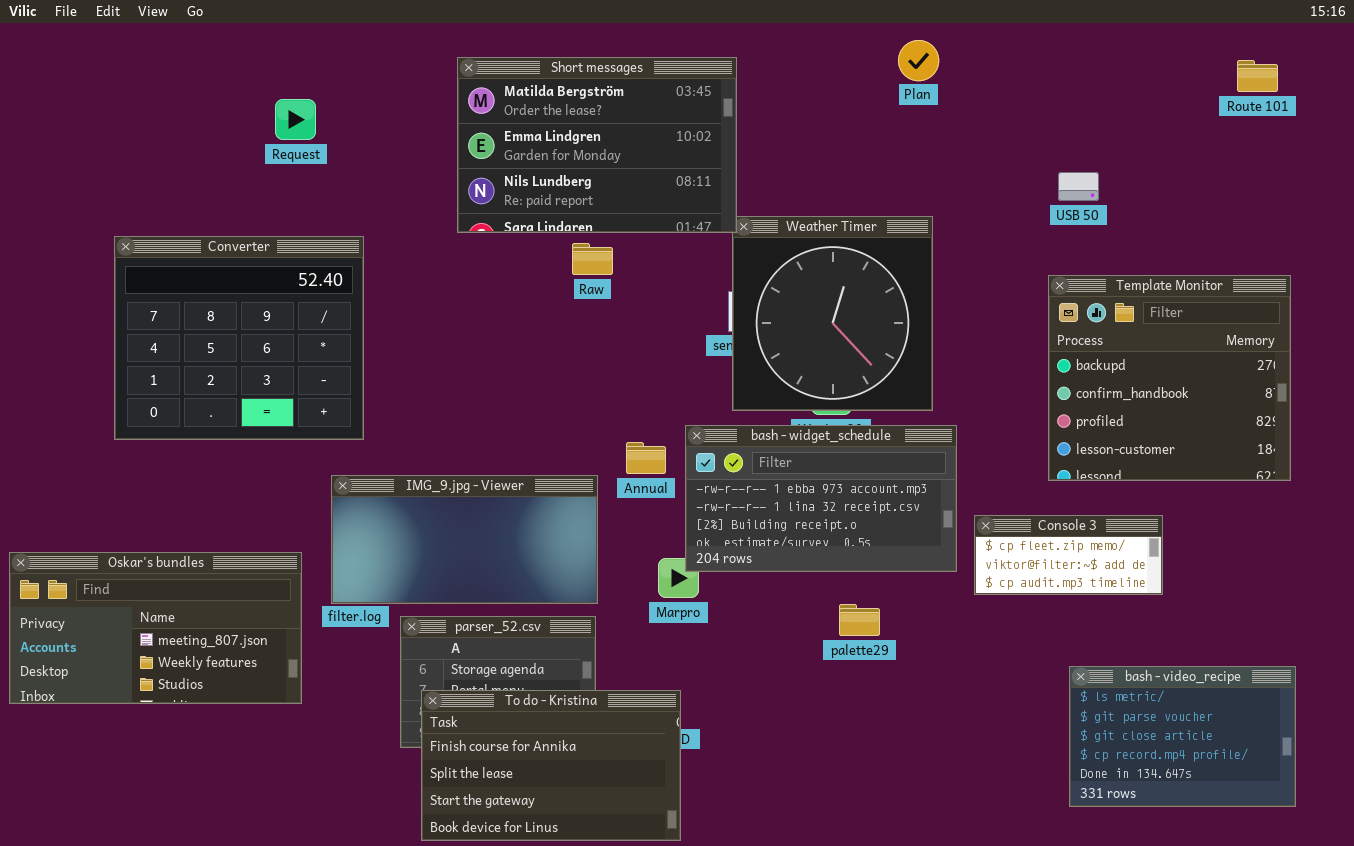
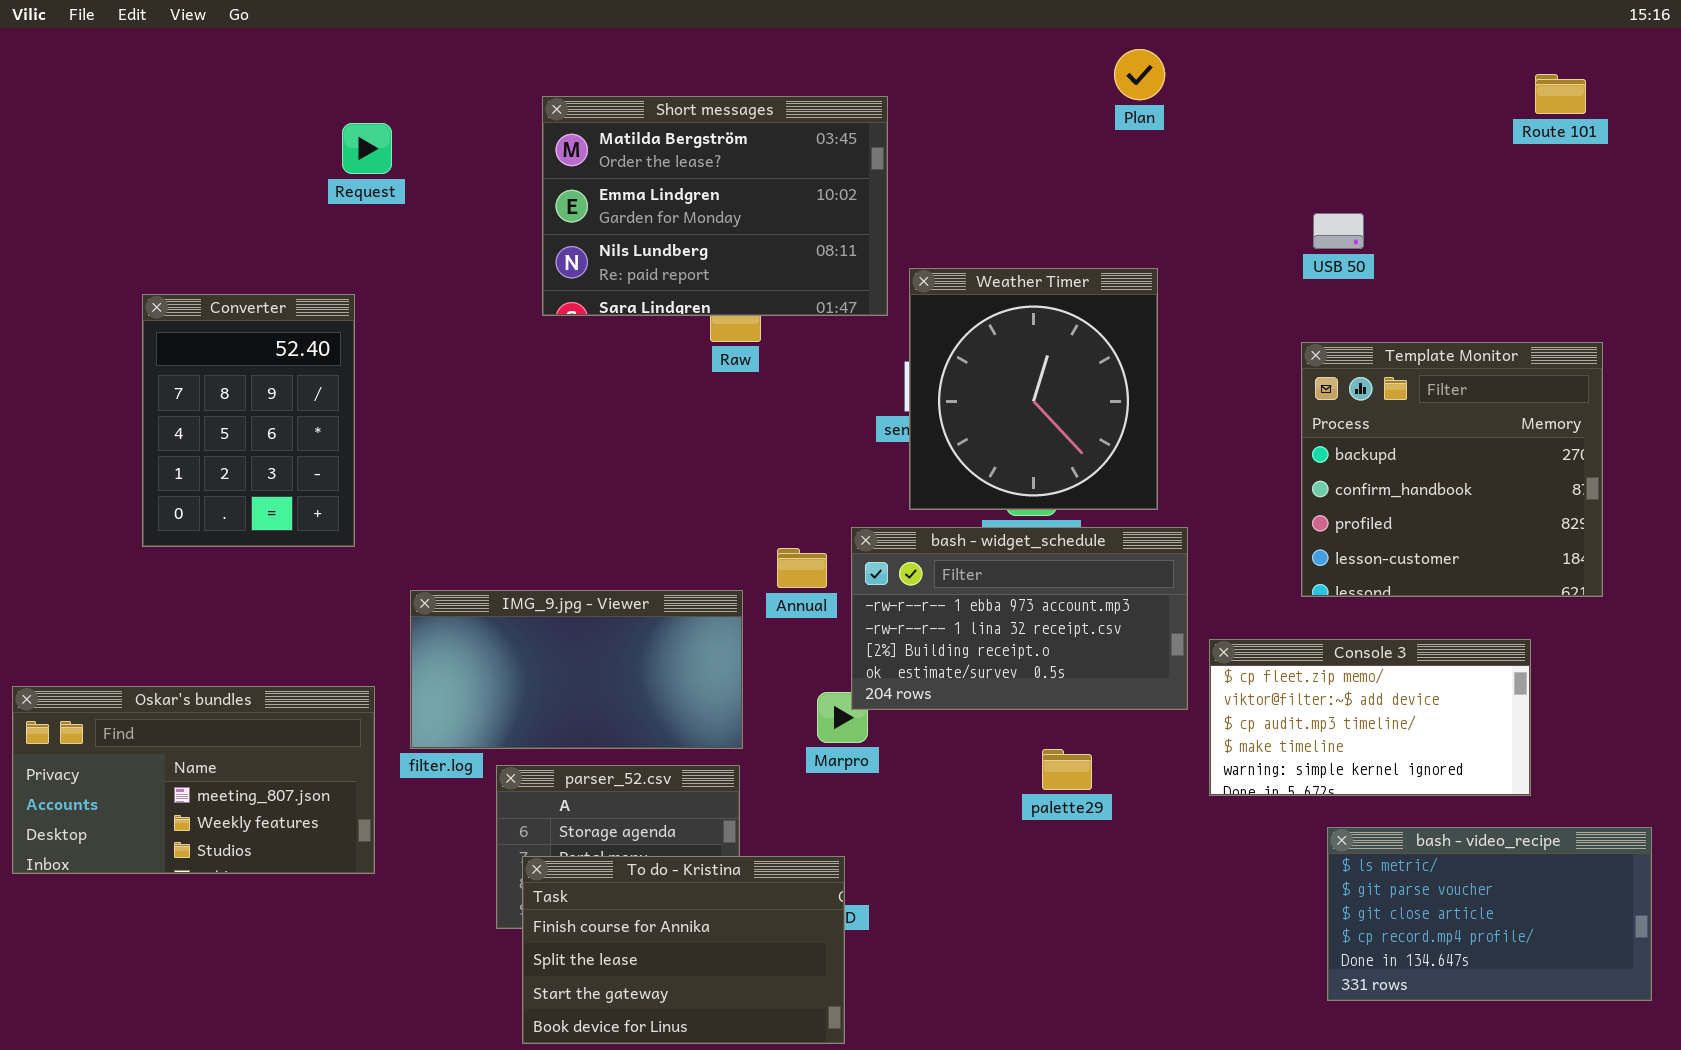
Short messages: [457,57,737,233] -> [542,96,888,316], moved
Converter: [114,236,364,440] -> [142,294,355,547], resized
Console 3: [974,515,1163,595] -> [1209,639,1531,796], resized
bash - video_recipe: [1069,666,1296,807] -> [1327,827,1652,1001], resized

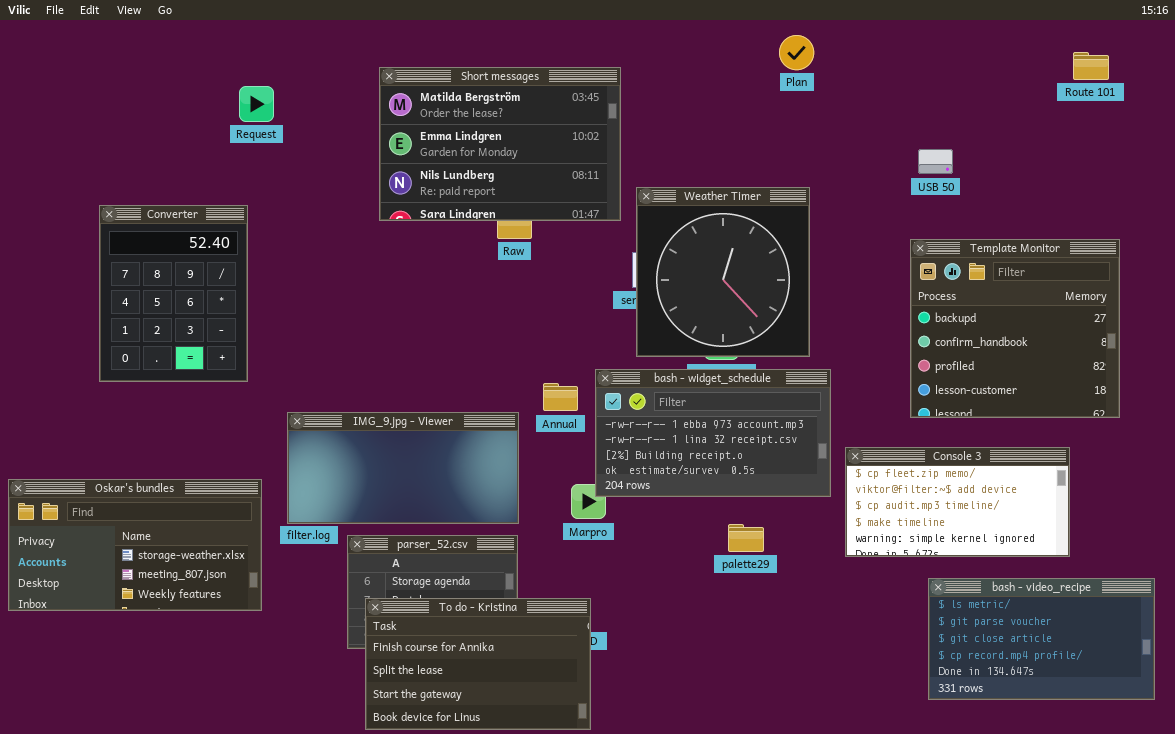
Oskar's bundles: [12,686,375,874] -> [8,479,262,611], scrolled up 1 row

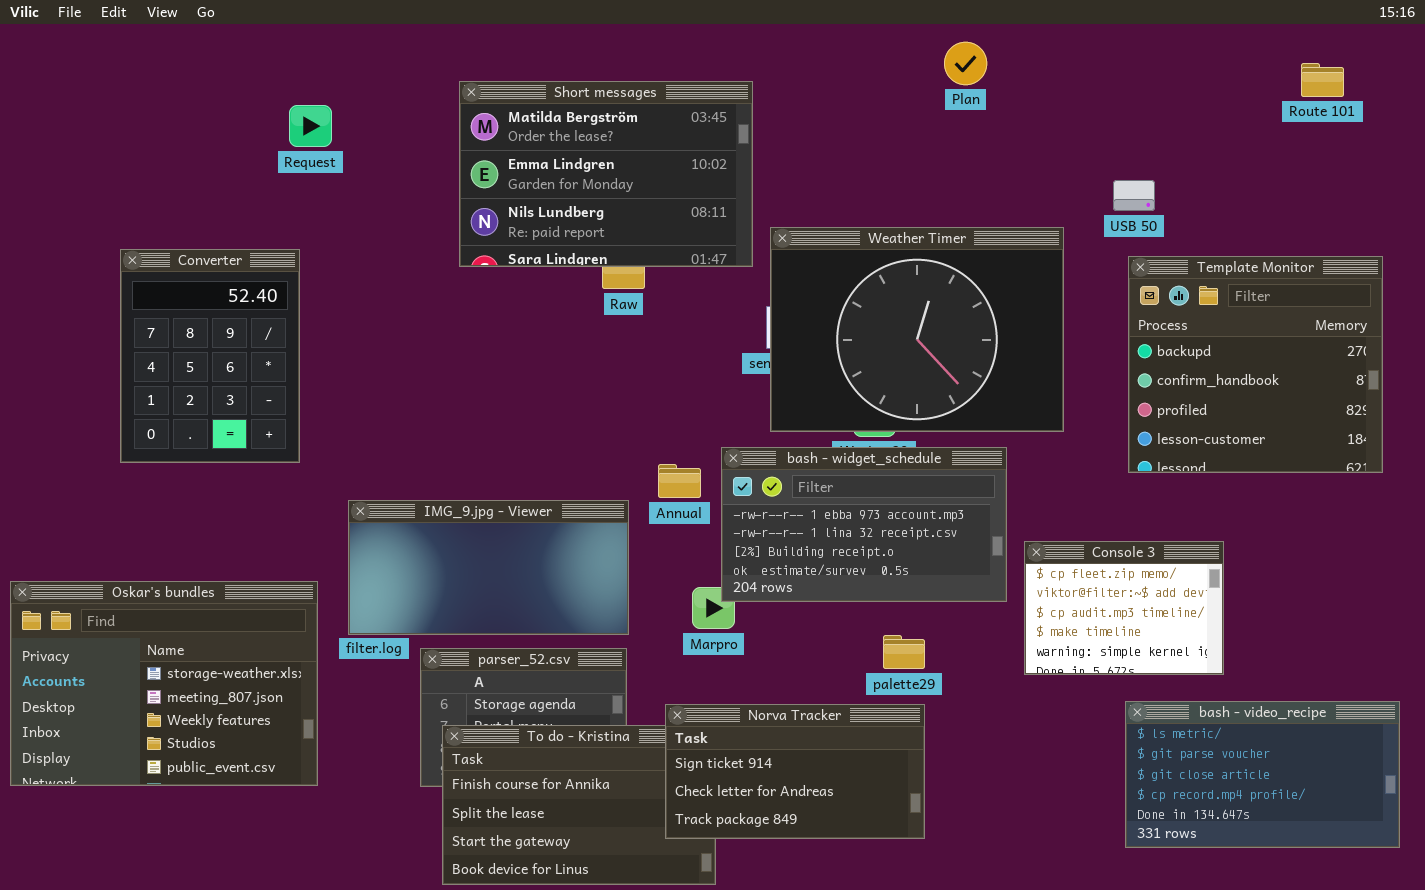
Weather Timer: [636,187,810,357] -> [770,227,1064,432], resized
Template Monitor: [910,239,1120,418] -> [1128,256,1383,473], moved
Console 3: [845,447,1070,557] -> [1024,541,1224,675], resized
Oskar's bundles: [8,479,262,611] -> [10,581,318,786], resized
Norva Tracker: none -> [665,704,925,839], opened

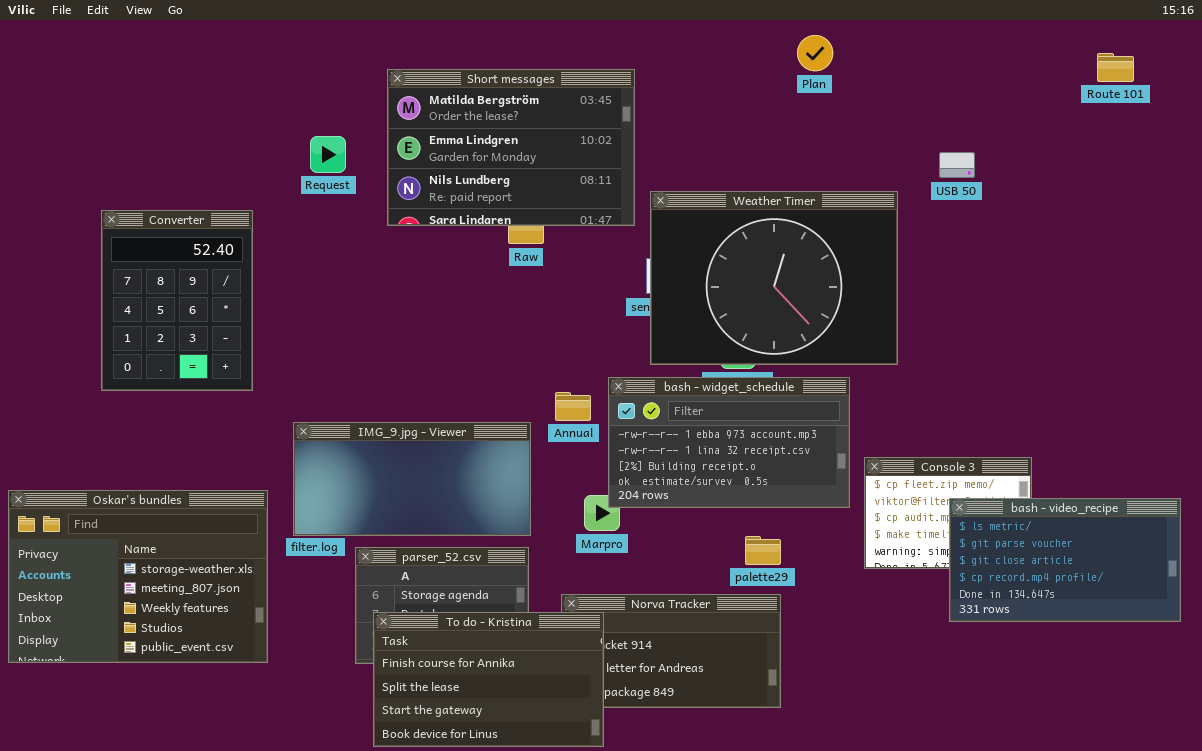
Request: [289,105,332,147] -> [310,136,346,173], moved
Template Monitor: [1128,256,1383,473] -> none, closed
bash - video_recipe: [1125,701,1400,848] -> [949,498,1181,622], moved
To do - Kristina: [442,725,716,885] -> [373,612,604,747], raised

